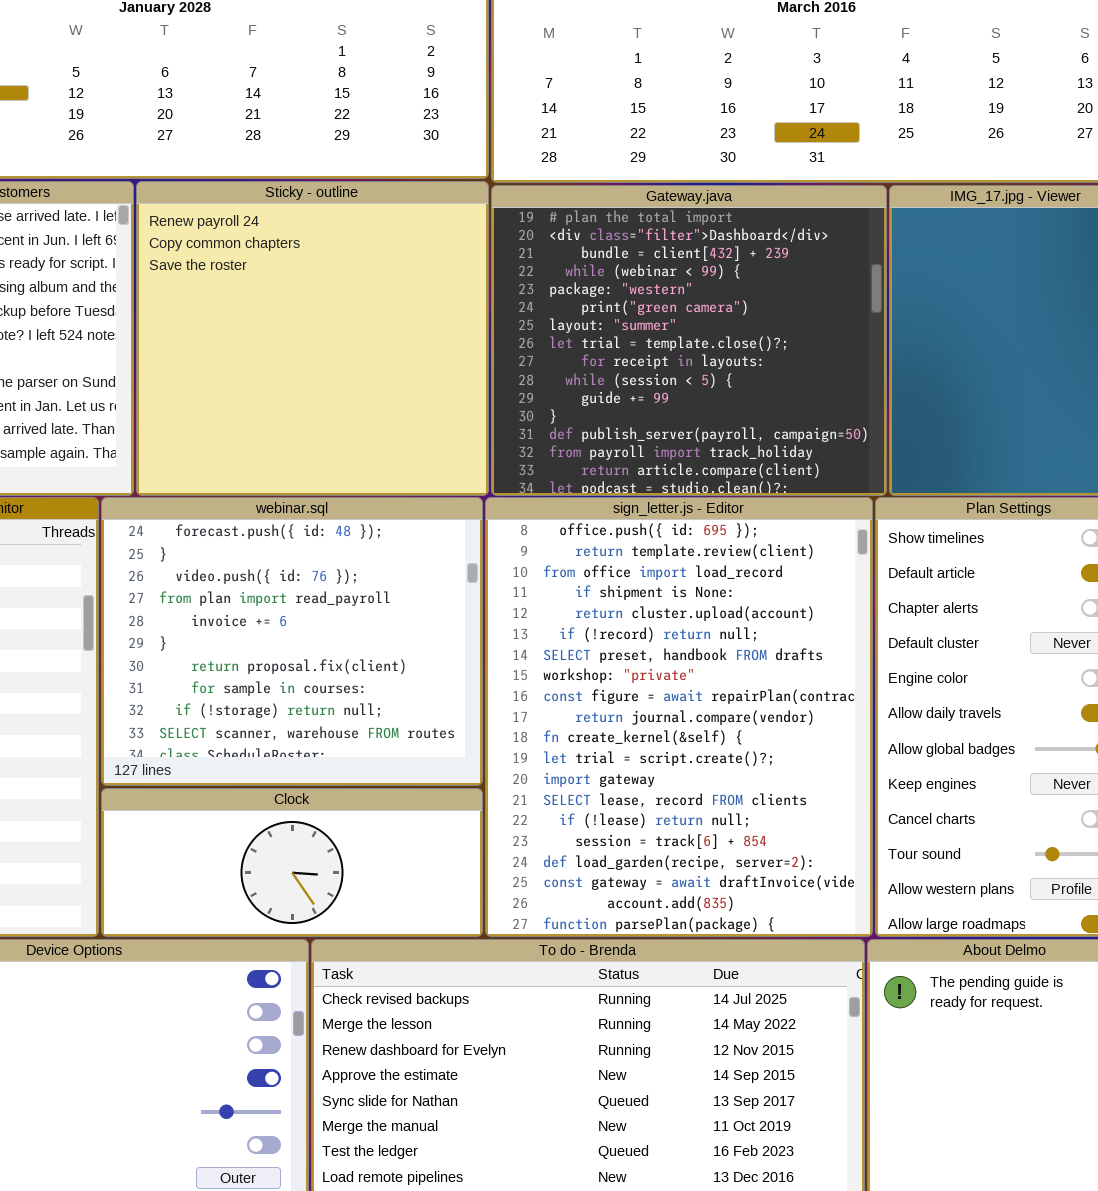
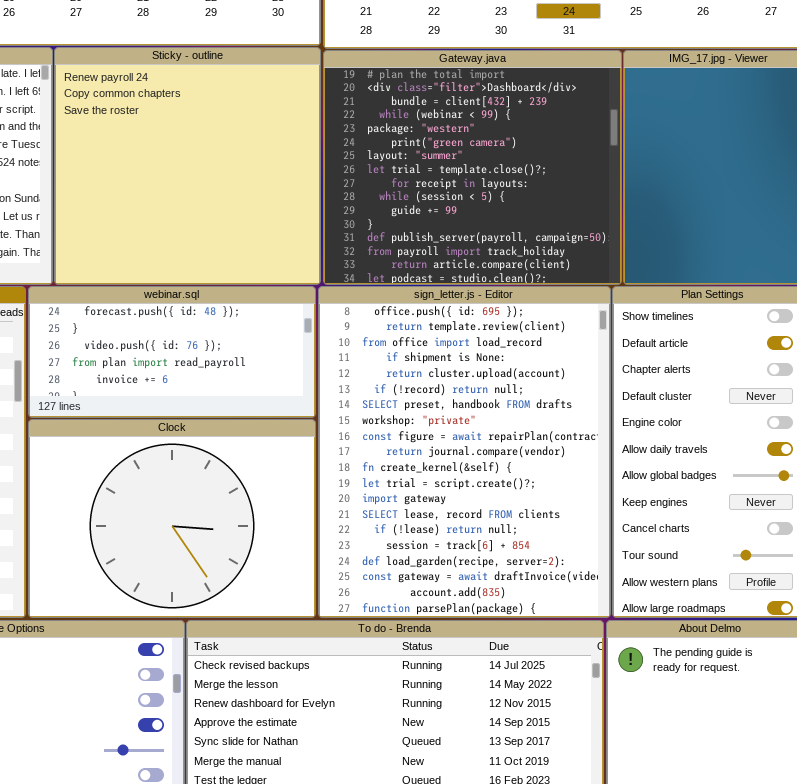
webinar.sql: [101,497,483,786] -> [28,286,316,418], resized
Clock: [101,788,483,937] -> [28,419,316,618], resized

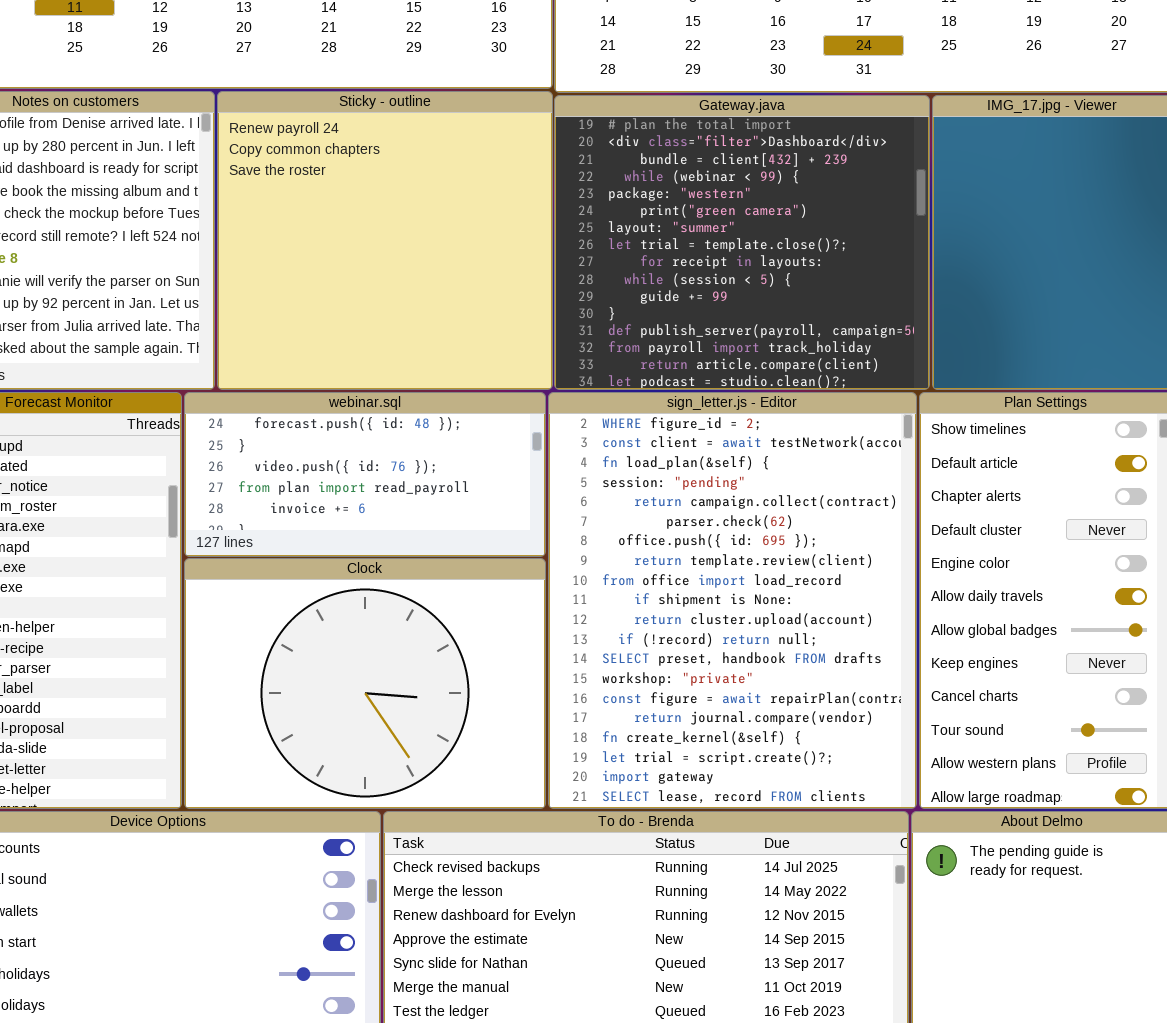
sign_letter.js - Editor: [318,286,611,618] -> [548,392,917,809], scrolled up 6 rows

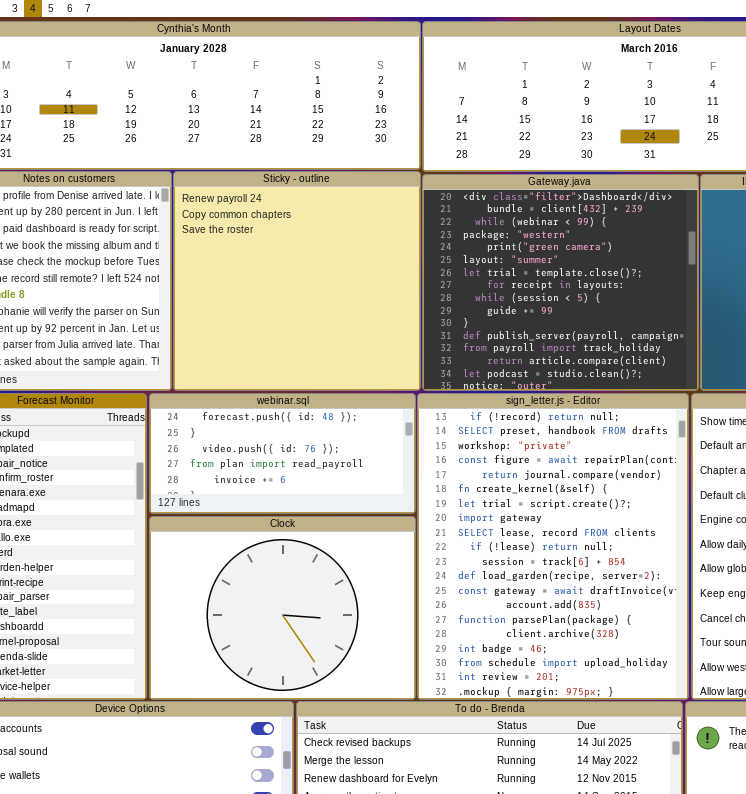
Gateway.java: [554,95,930,390] -> [422,174,699,391], scrolled down 1 row
sign_letter.js - Editor: [548,392,917,809] -> [417,393,689,700], scrolled down 11 rows

